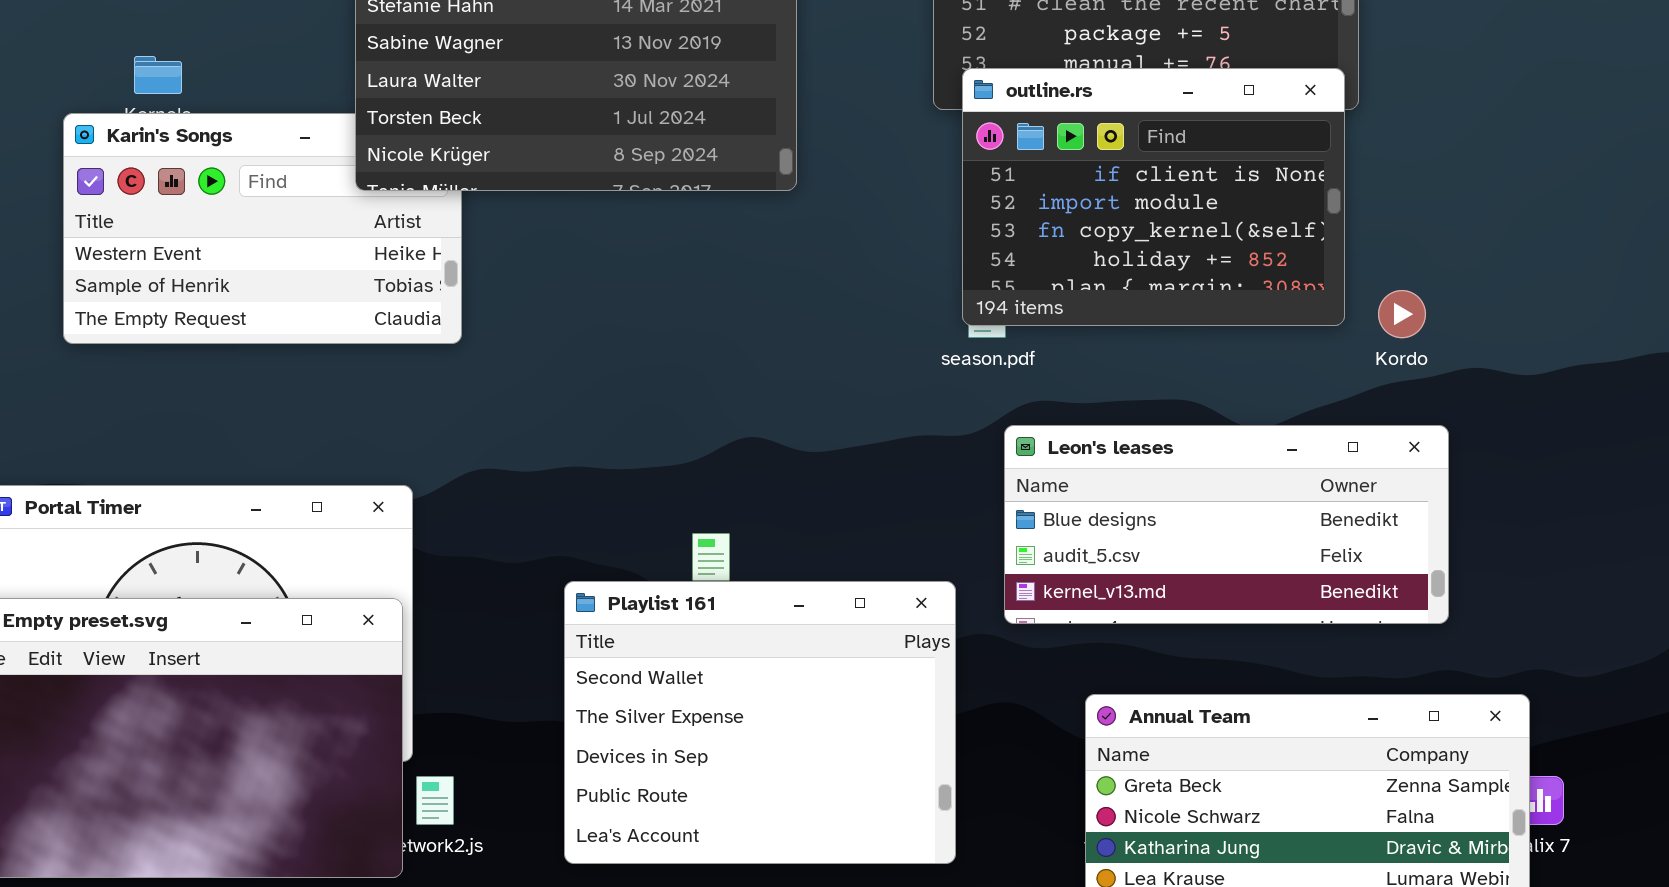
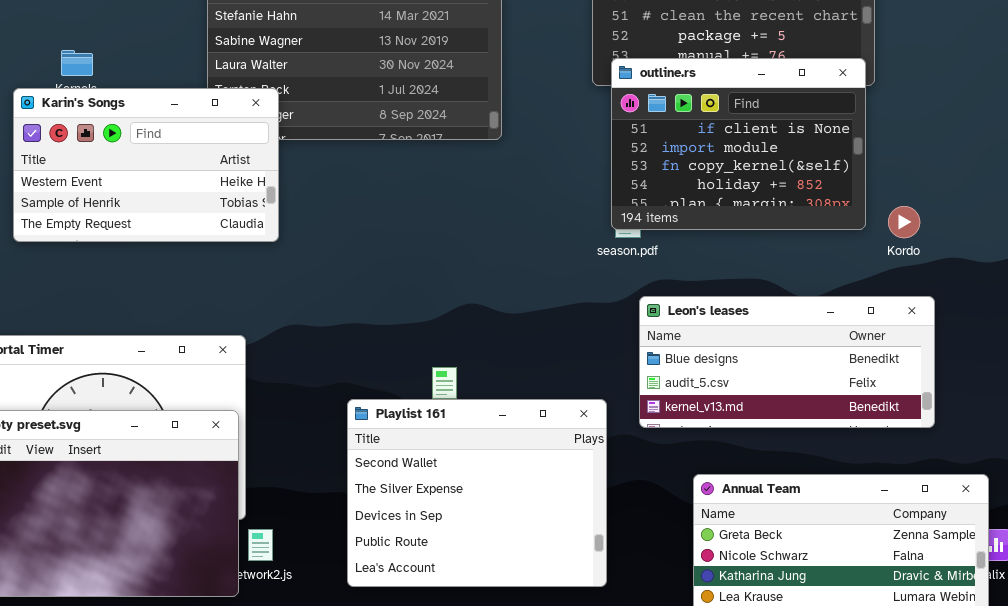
Karin's Songs: [63,113,462,344] -> [13,88,279,242], raised

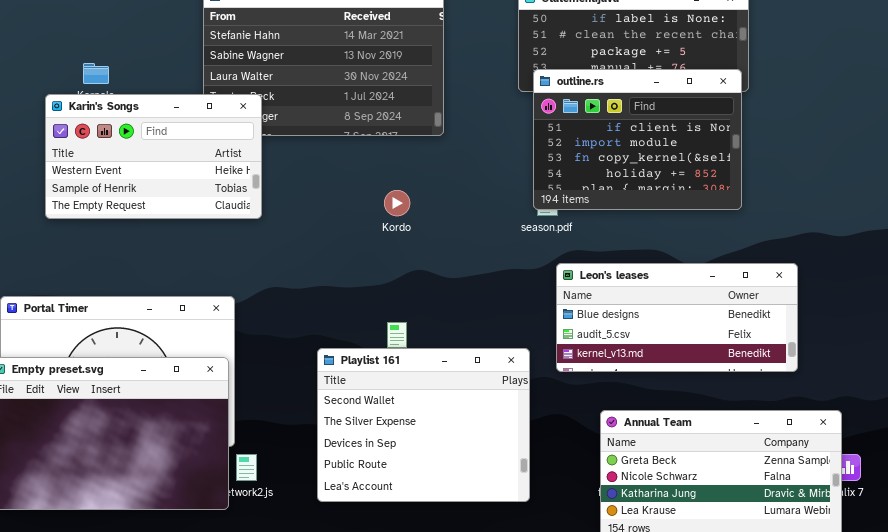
Kordo: [888,206,920,238] -> [384,190,410,216], moved

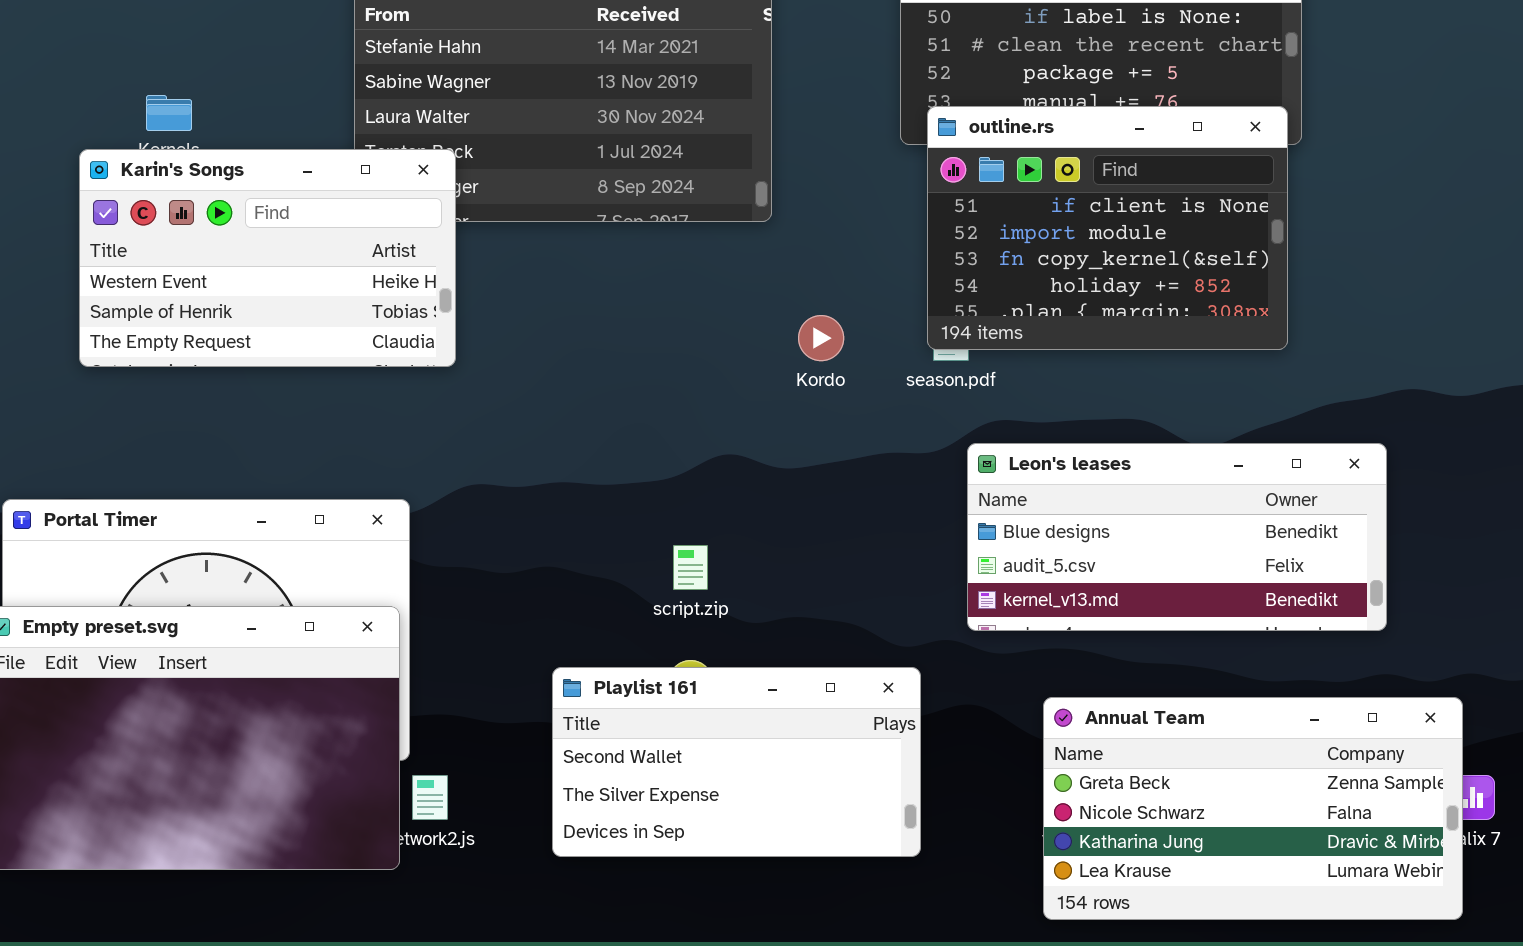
Kordo: [384,190,410,216] -> [798,315,844,361], moved
Playlist 161: [317,348,530,502] -> [552,667,921,857], resized

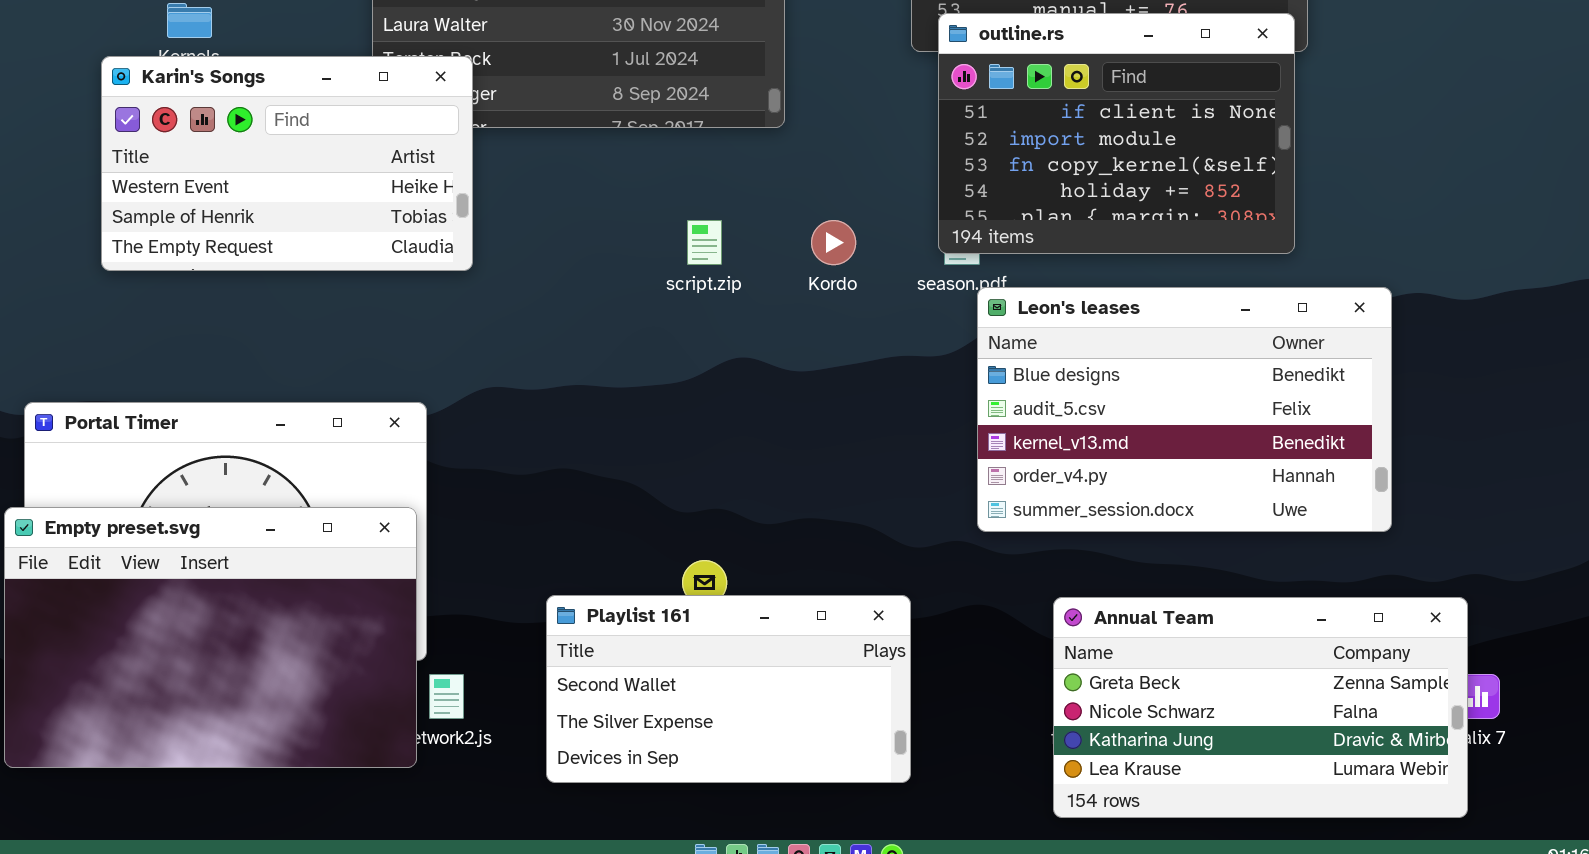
Leon's leases: [967,443,1387,631] -> [977,287,1392,532], resized
script.zip: [673,545,708,590] -> [687,220,722,265], moved
Playlist 161: [552,667,921,857] -> [546,595,911,783], moved

